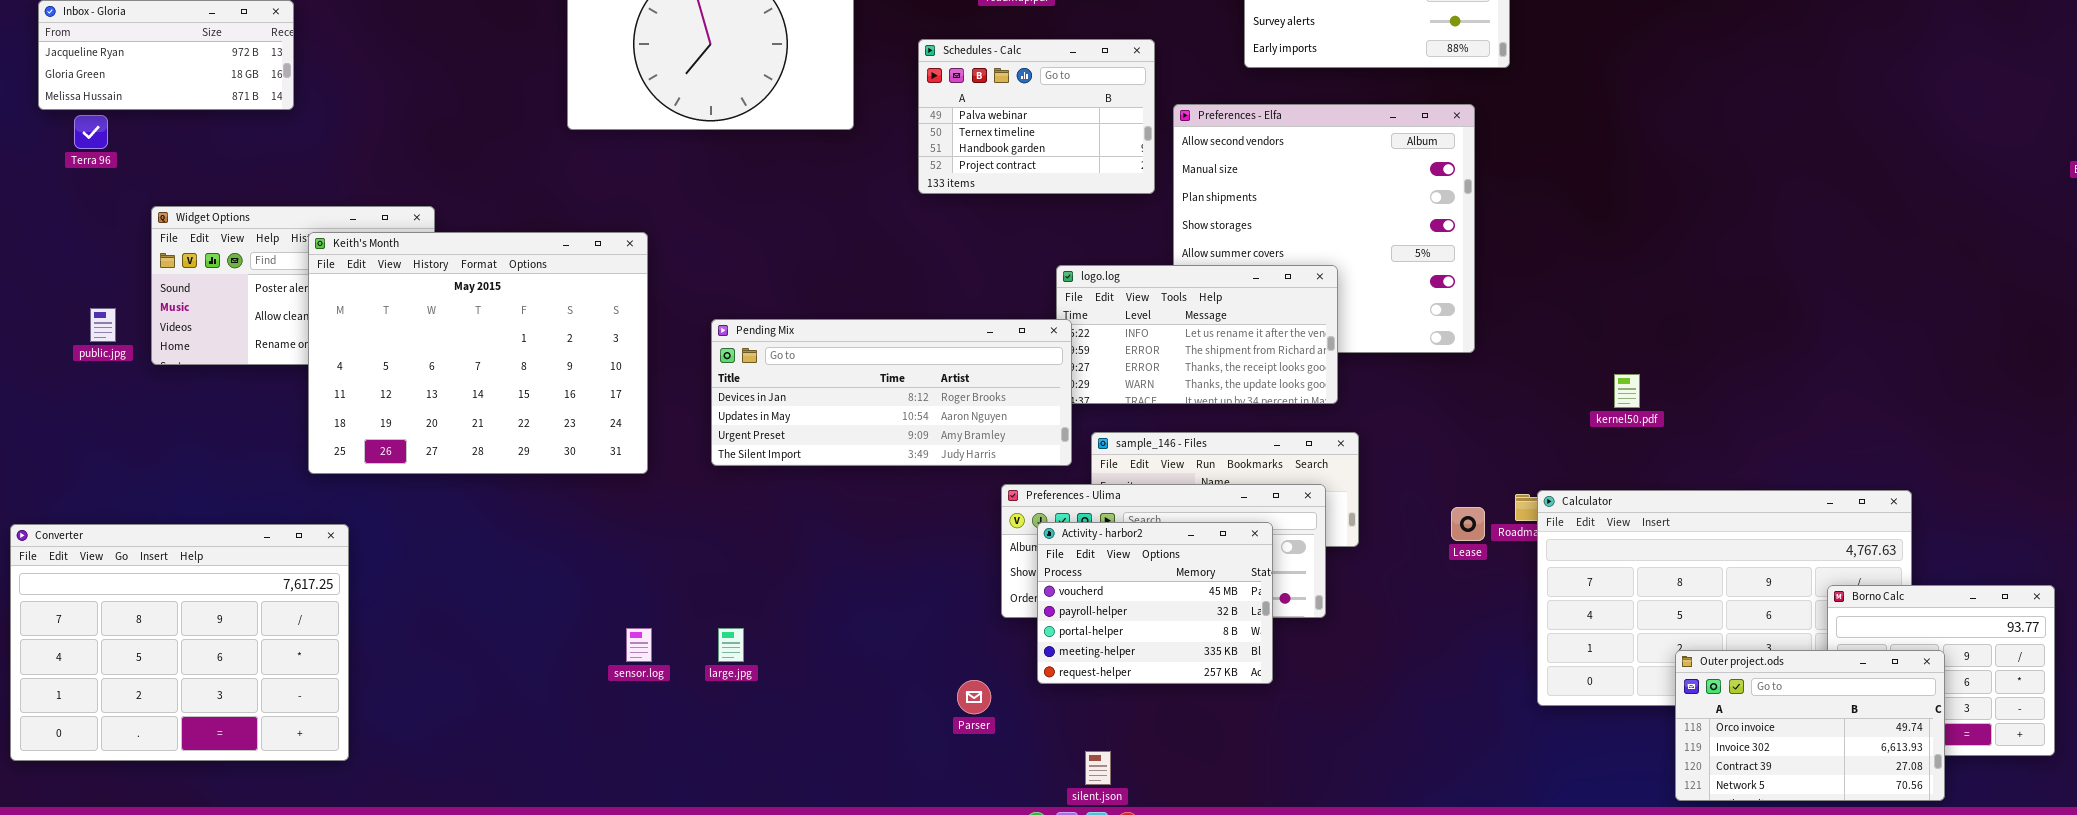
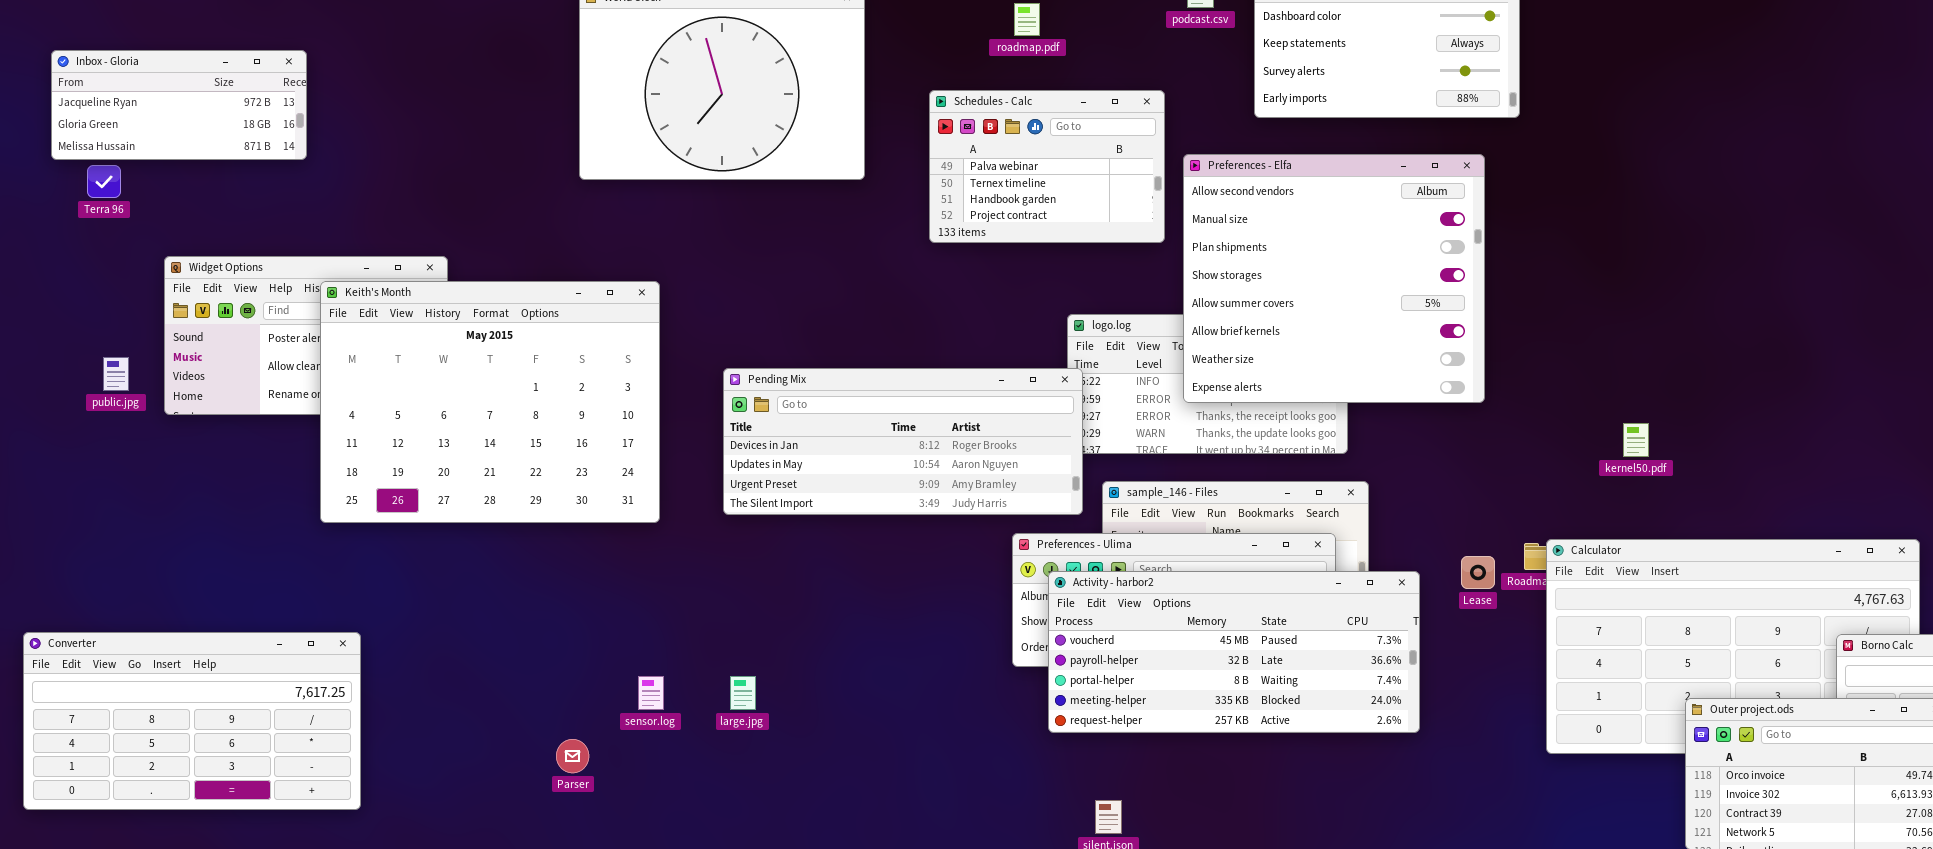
Preferences - Elfa: [1173,104,1475,353] -> [1183,154,1485,403], raised
Activity - harbor2: [1037,522,1273,684] -> [1048,571,1420,733], resized
Converter: [10,524,349,761] -> [23,632,361,810], resized
Parser: [957,680,991,714] -> [556,739,589,773], moved

